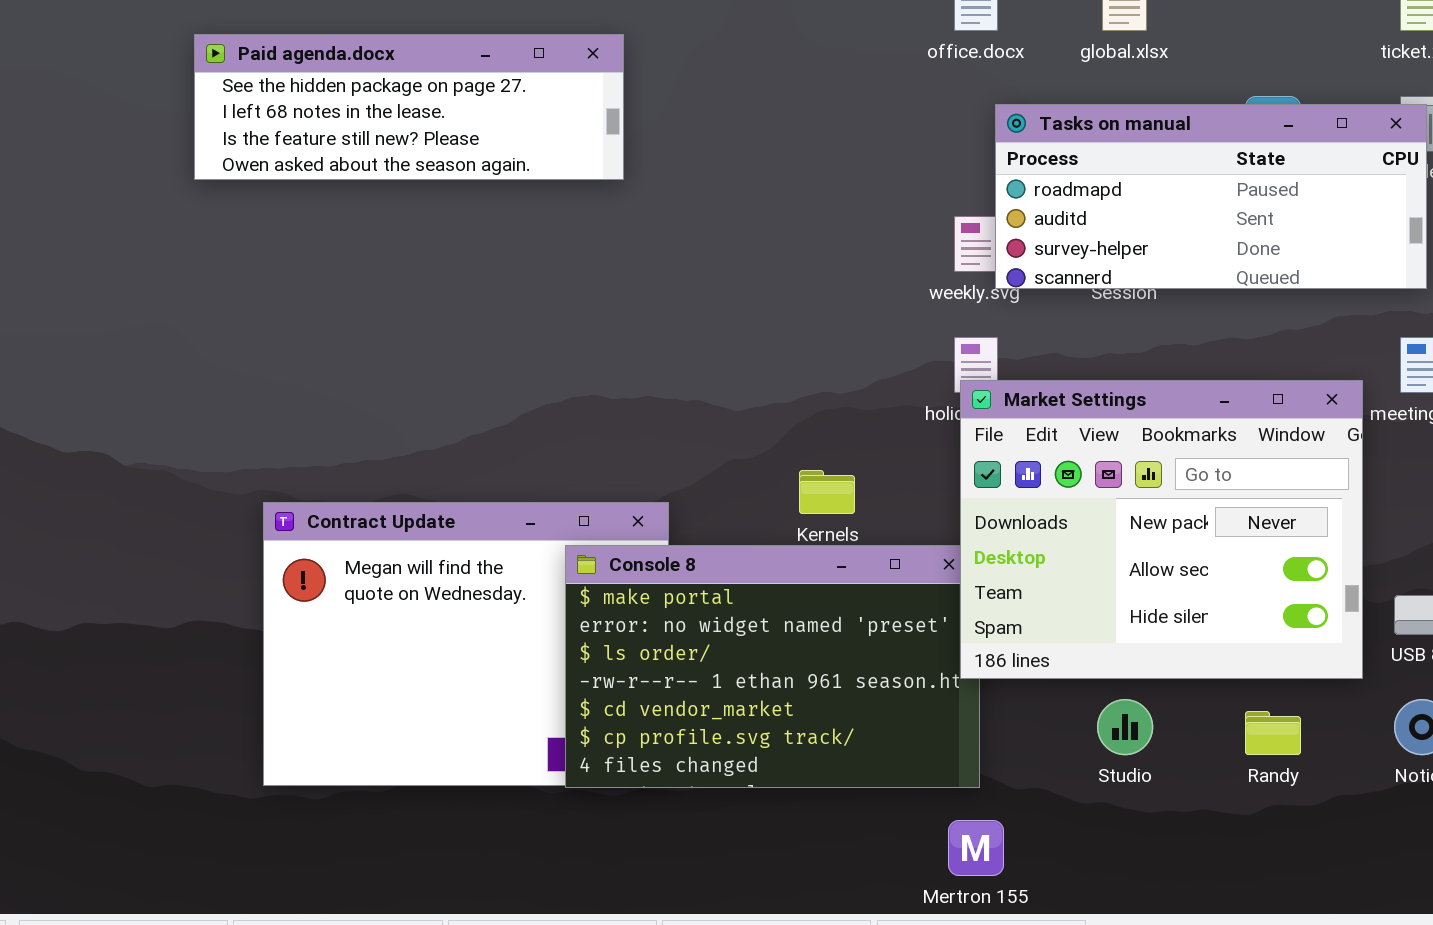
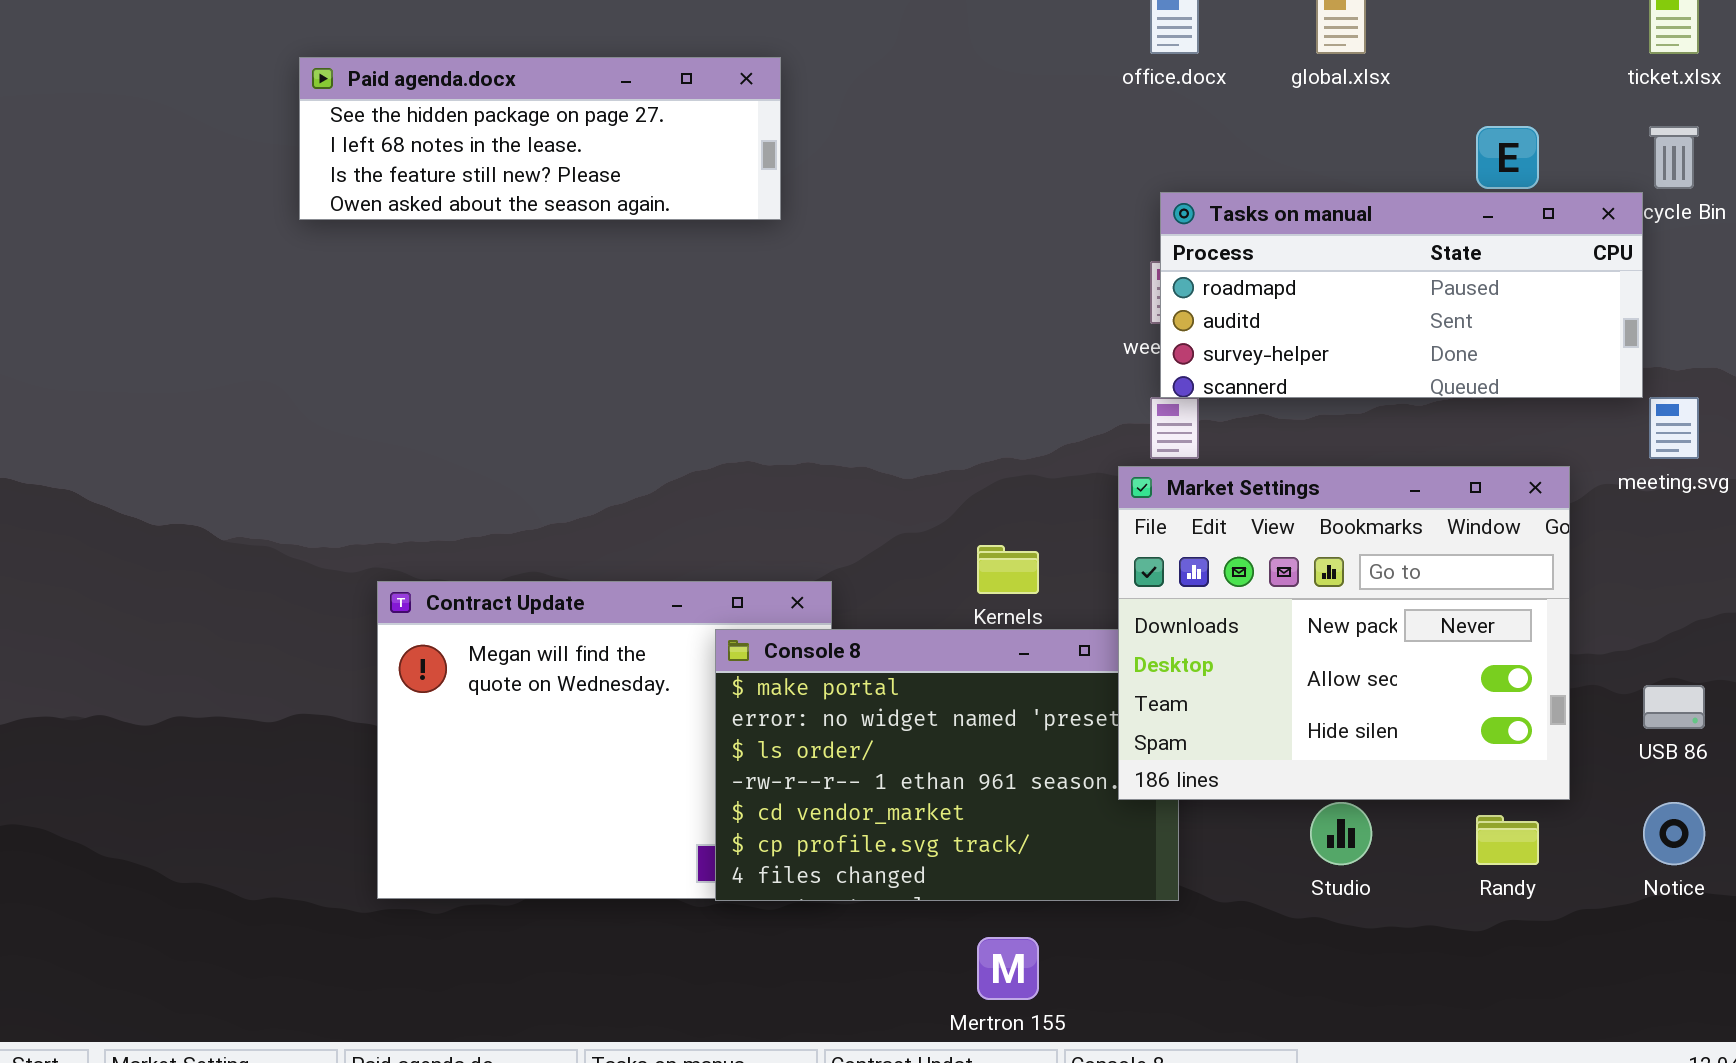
Tasks on manual: [995,104,1427,289] -> [1160,192,1643,398], moved
Market Settings: [960,380,1363,679] -> [1118,466,1570,800], moved
Mertron 155: [948,820,1004,876] -> [977,937,1039,1000], moved

